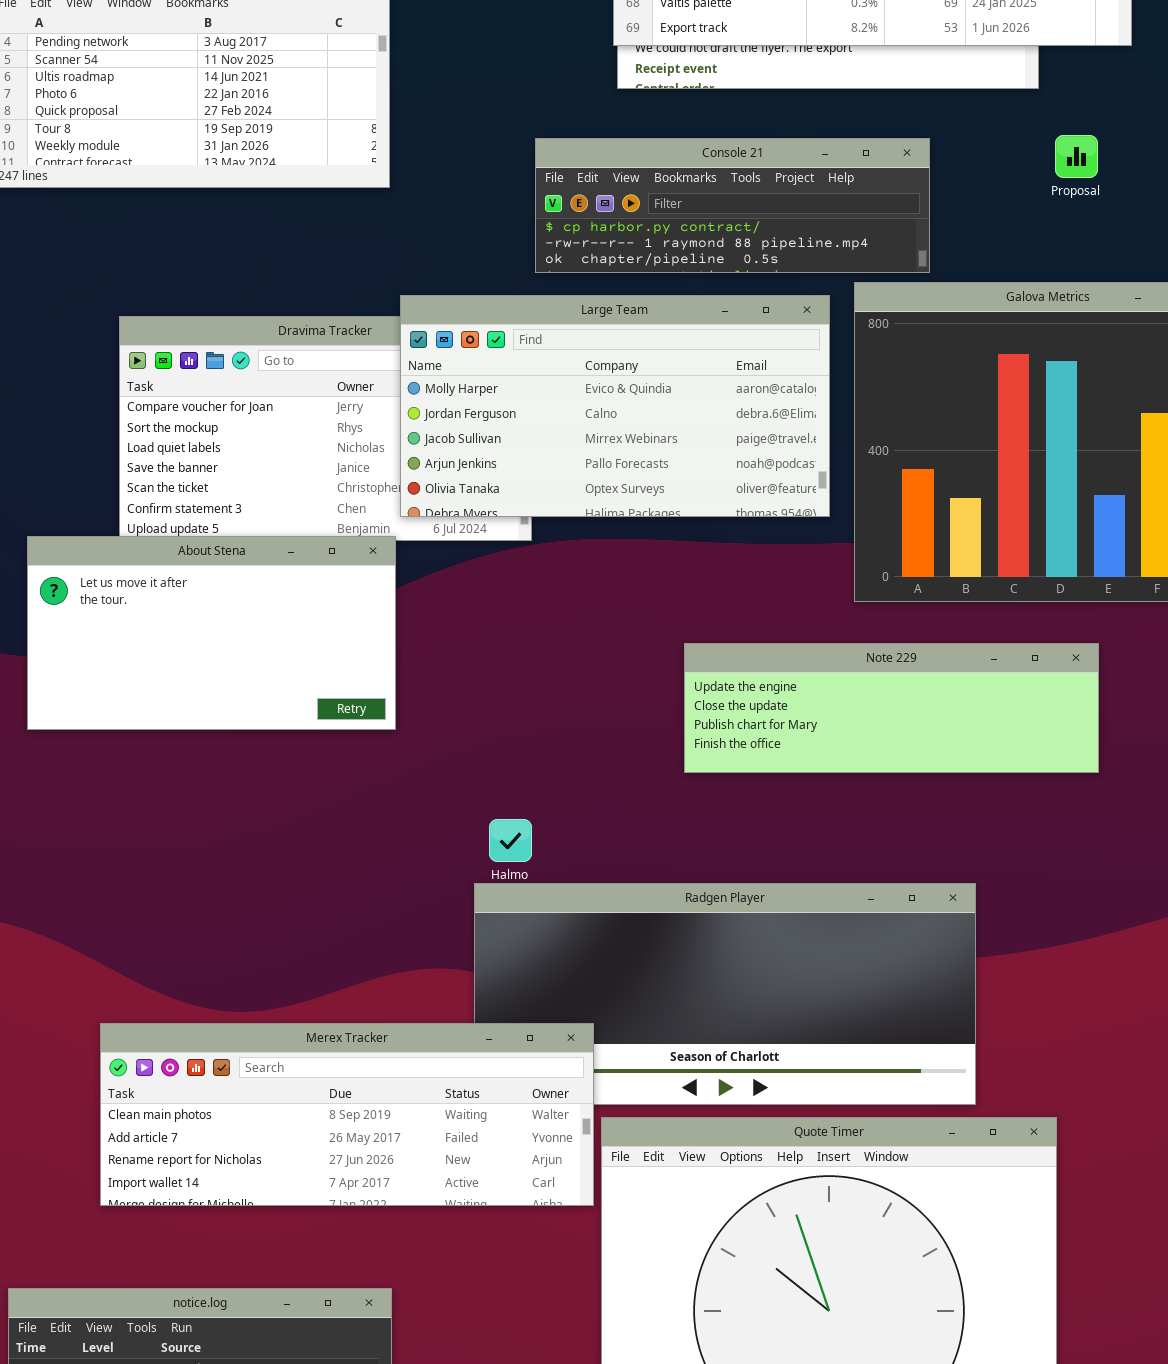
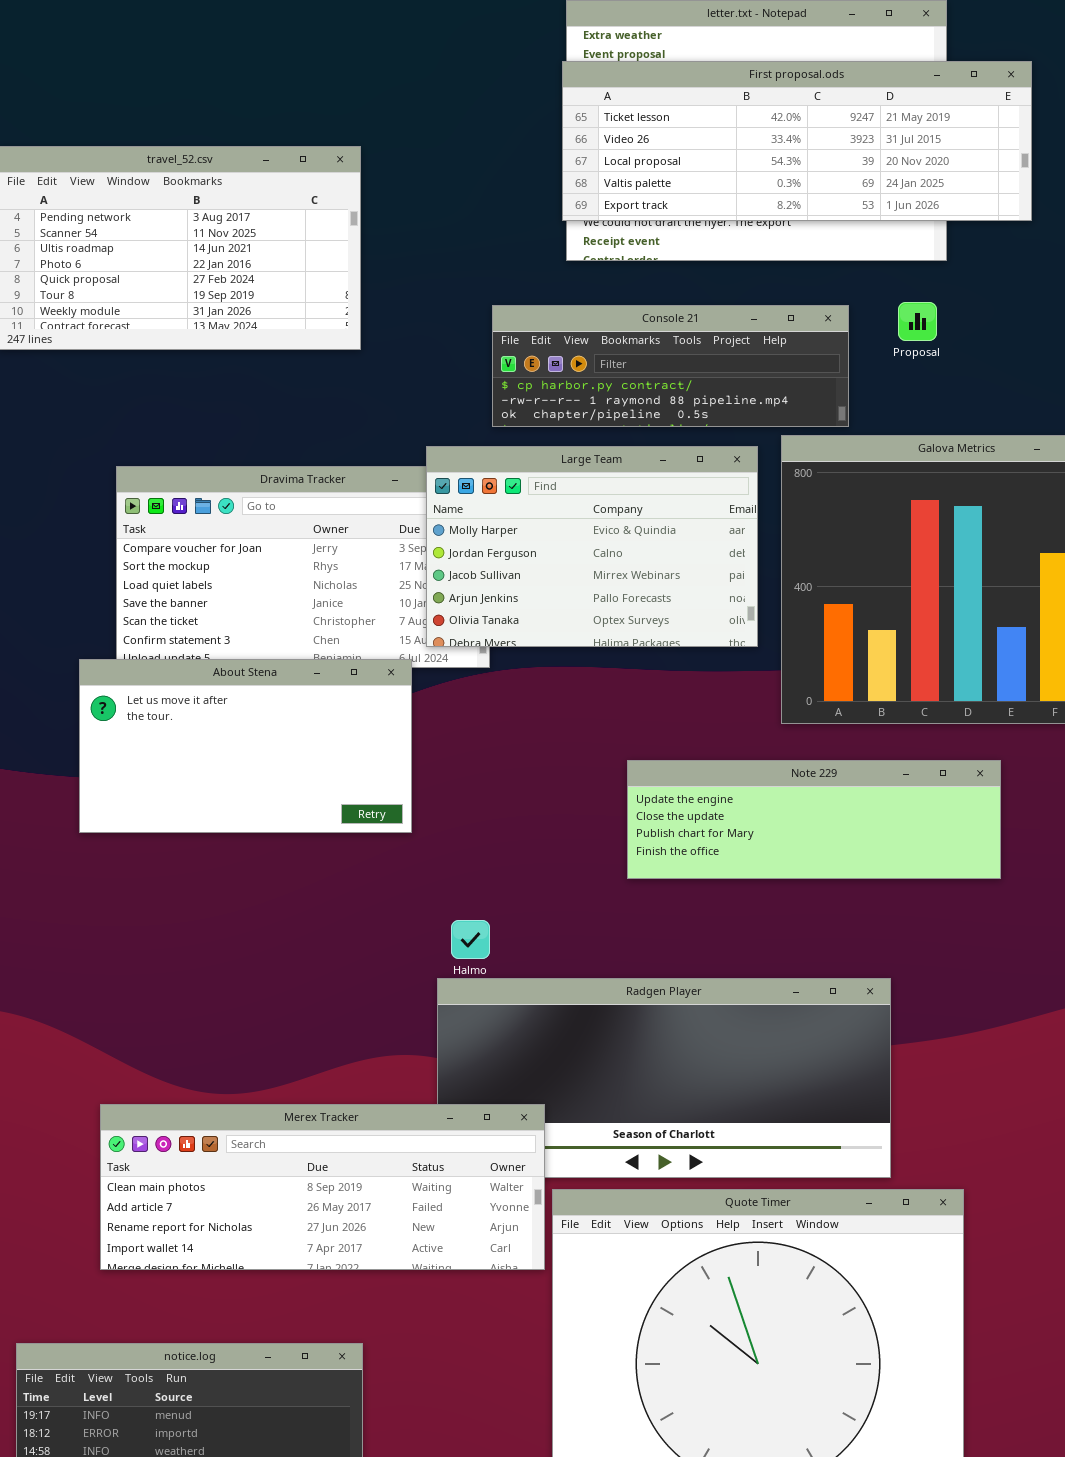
Proposal: [1055,135,1098,178] -> [898,302,937,341], moved
Large Team: [400,295,830,517] -> [426,446,758,647], resized
About Stena: [27,536,396,730] -> [79,659,412,833], moved

